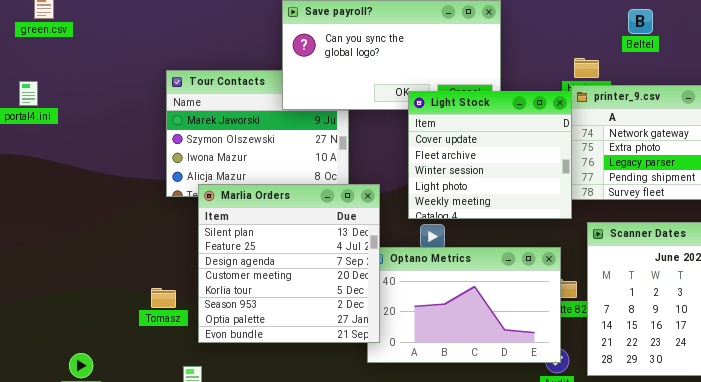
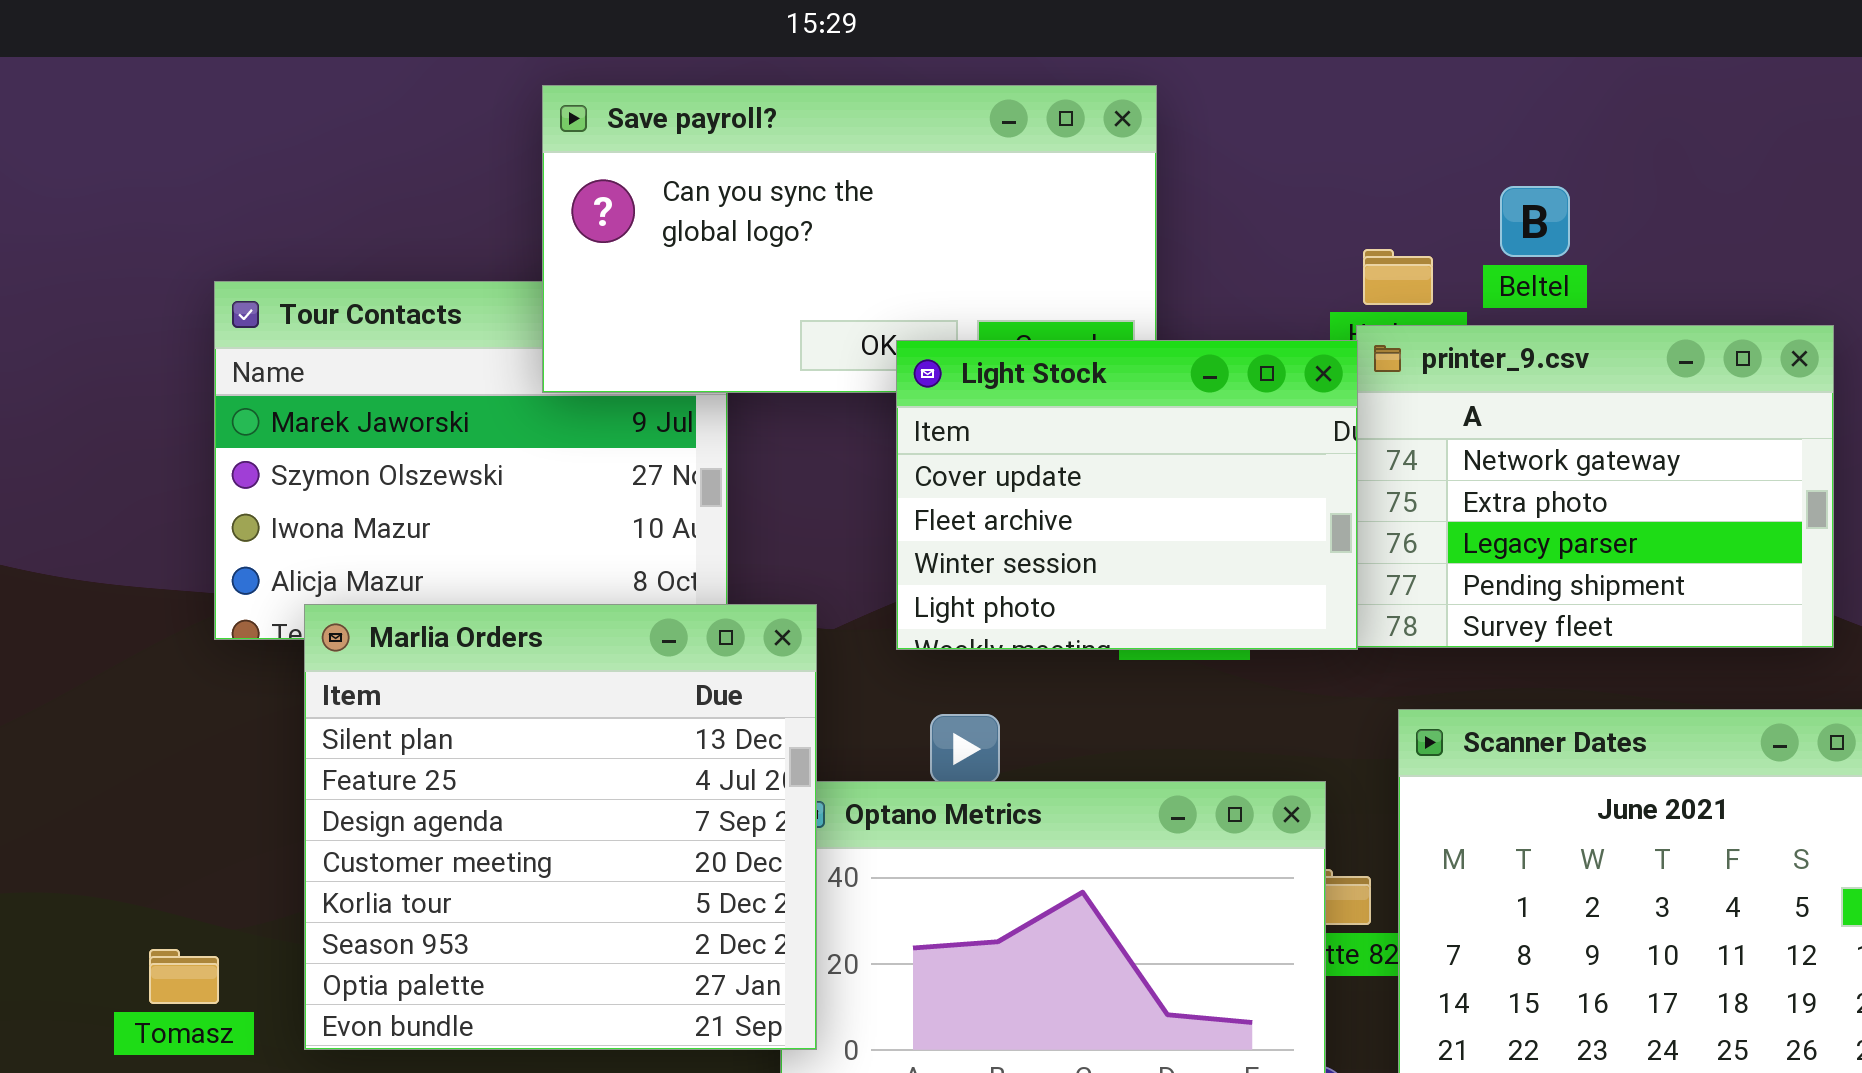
Beltel: [628,9,653,34] -> [1500,186,1570,257], moved
Light Stock: [408,91,572,219] -> [896,340,1358,650], resized
Tomasz: [151,288,176,308] -> [149,949,219,1004], moved

